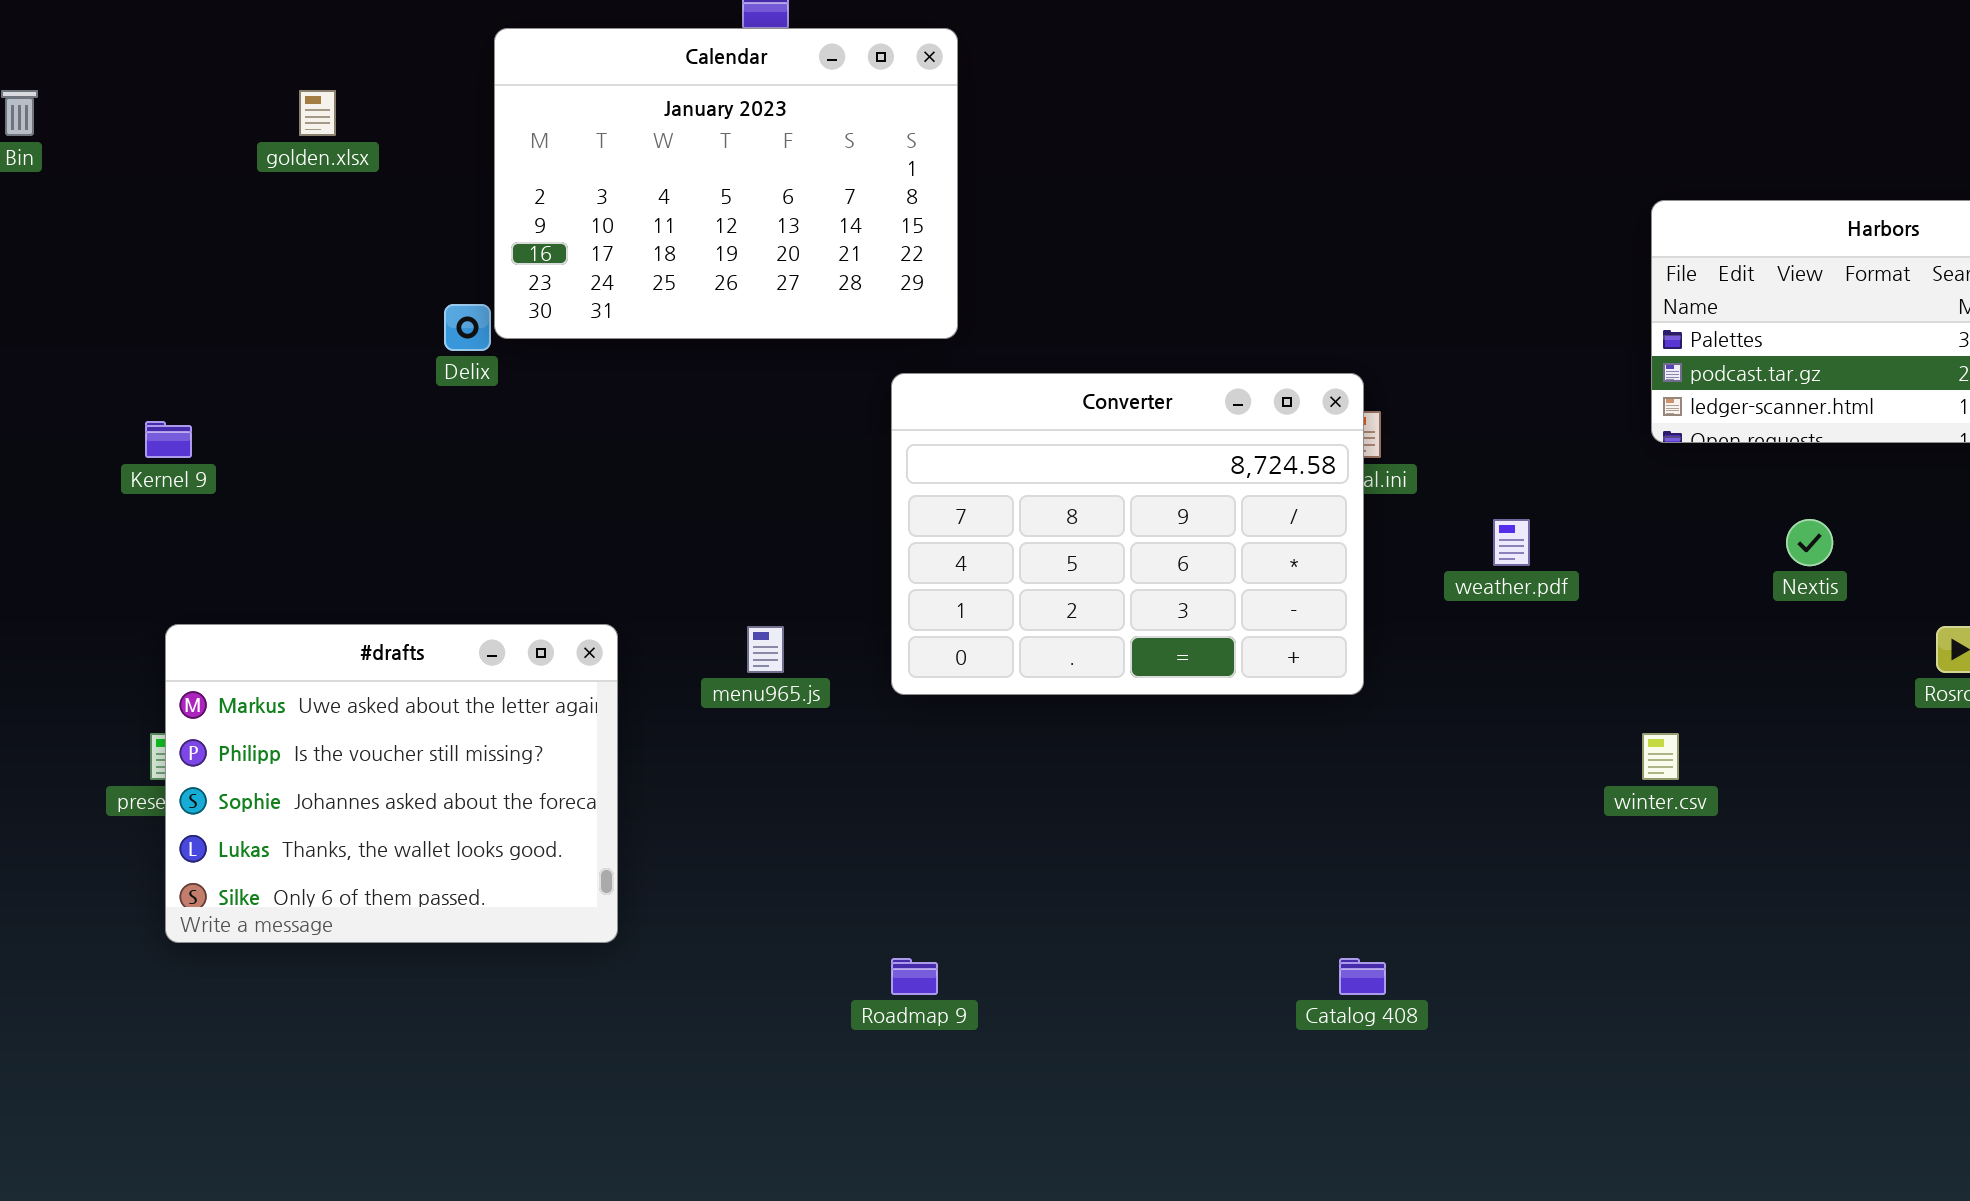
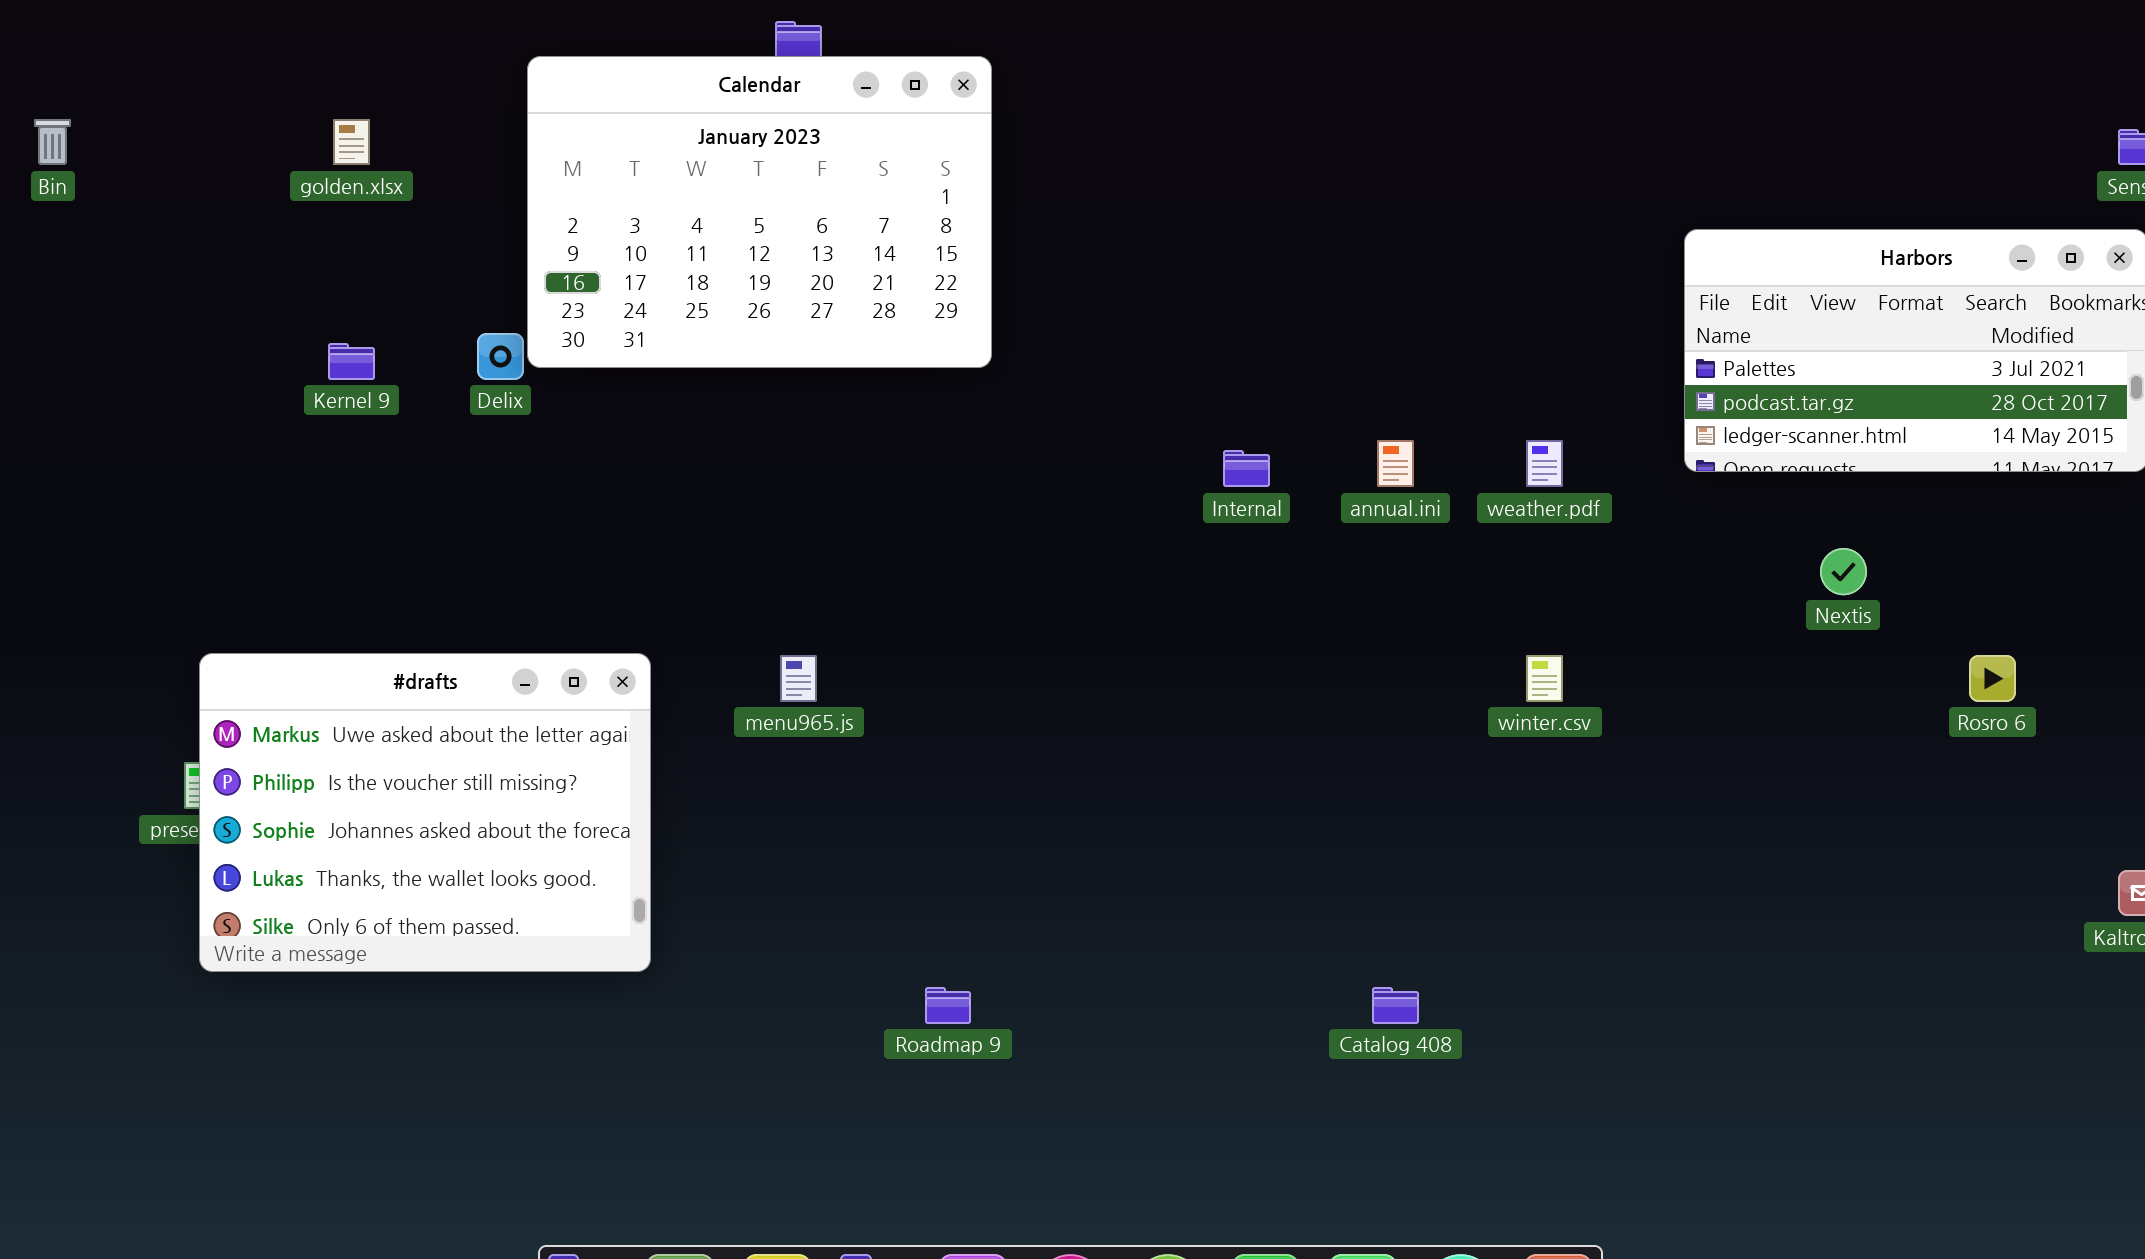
Converter: [891,373,1364,695] -> none, closed
Kernel 9: [145,421,192,458] -> [328,343,375,380], moved
weather.pdf: [1493,519,1530,566] -> [1526,440,1563,487], moved
winter.csv: [1642,733,1679,780] -> [1526,655,1563,702], moved

